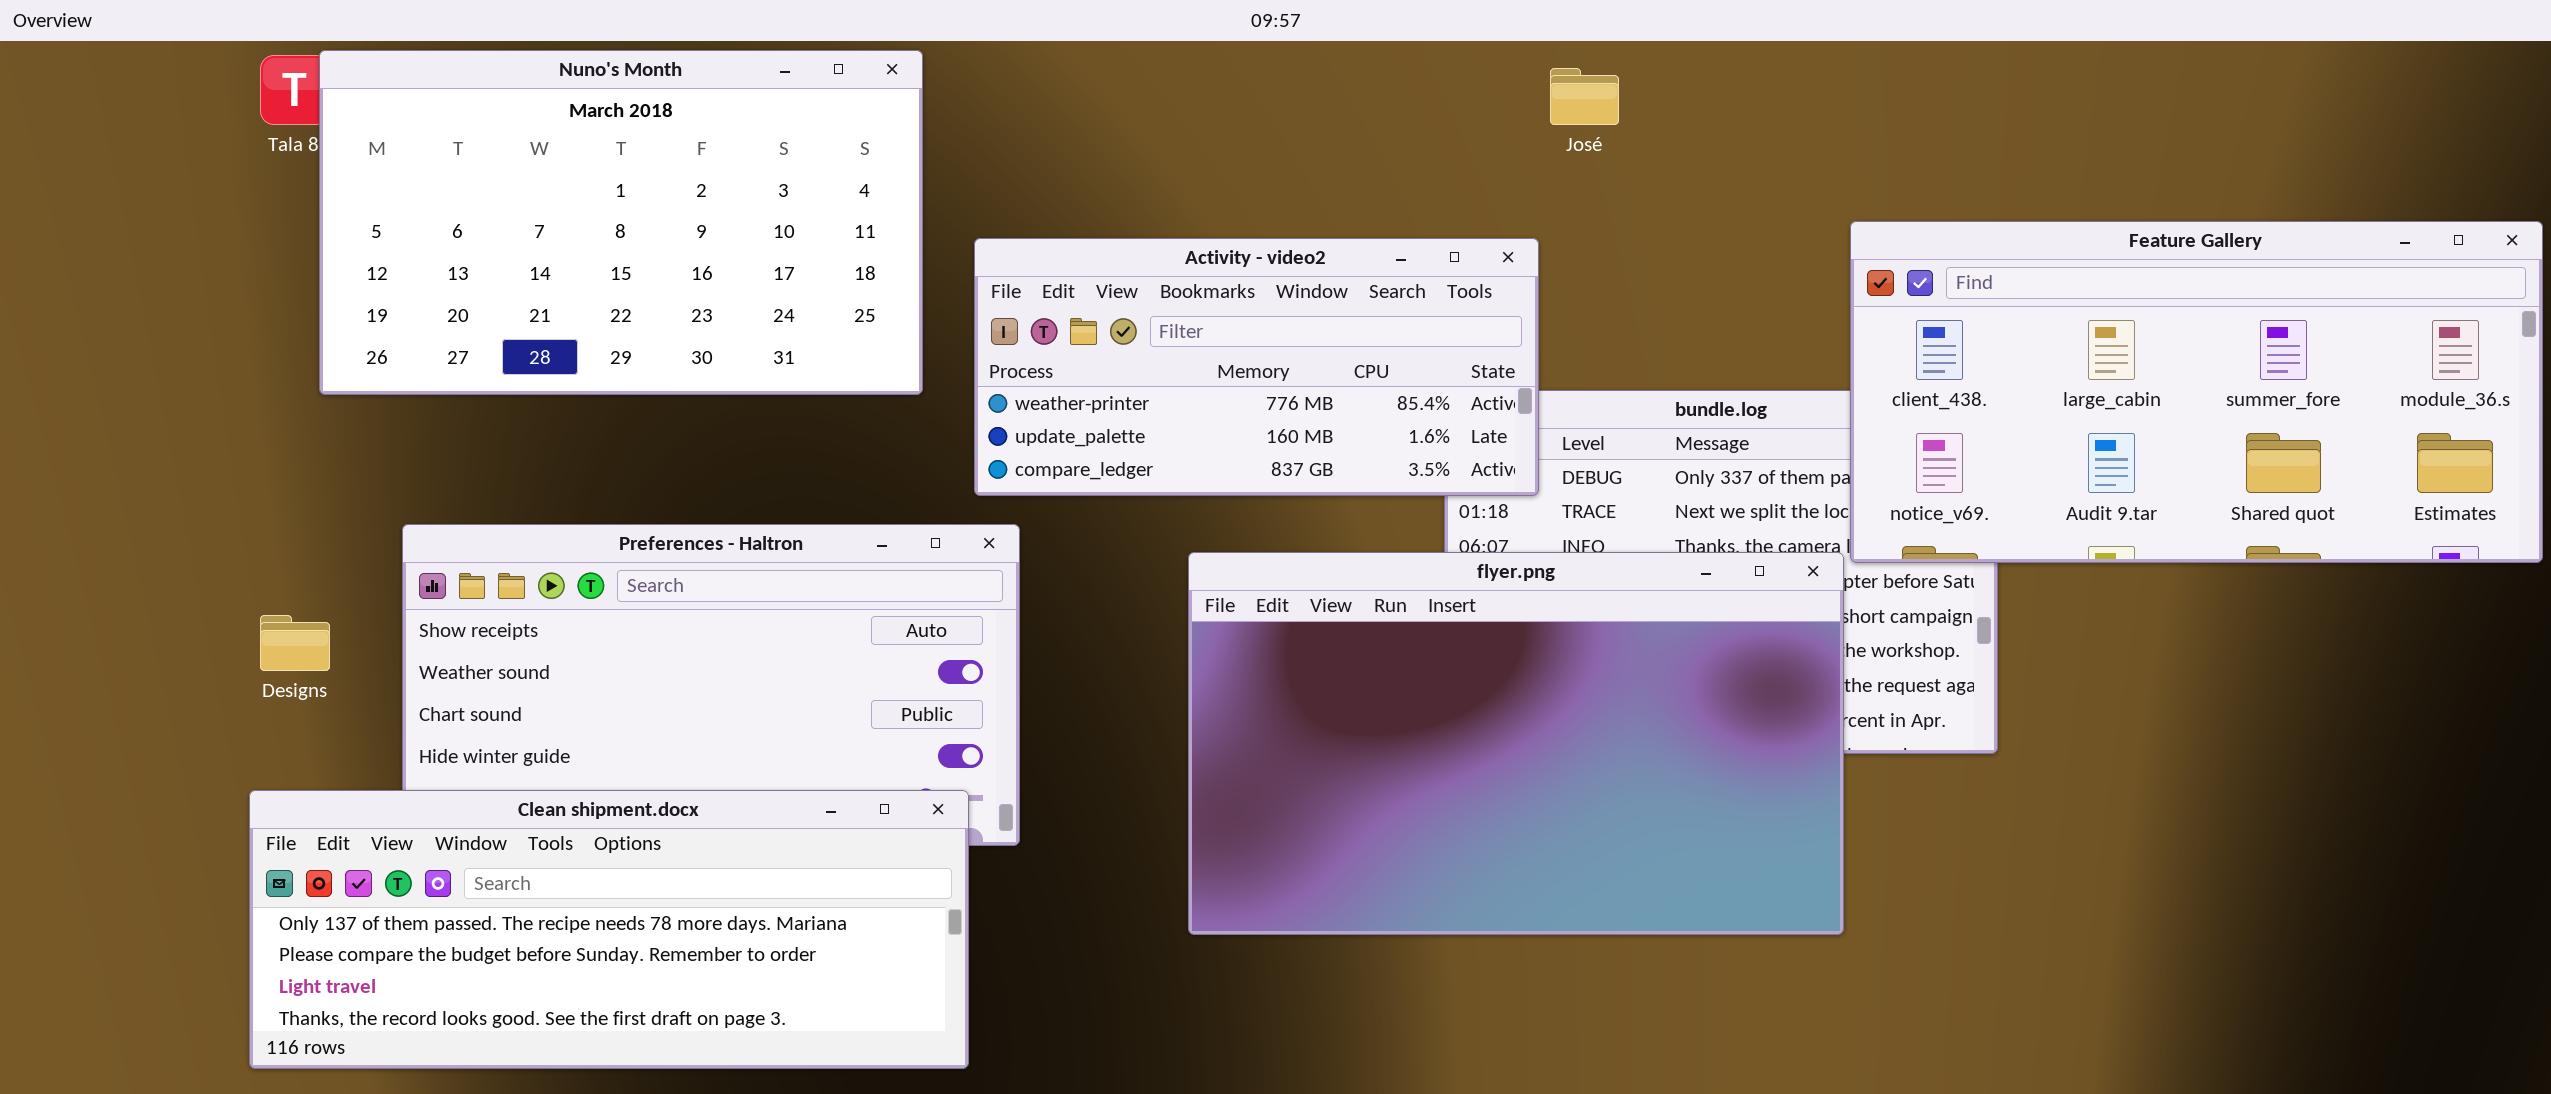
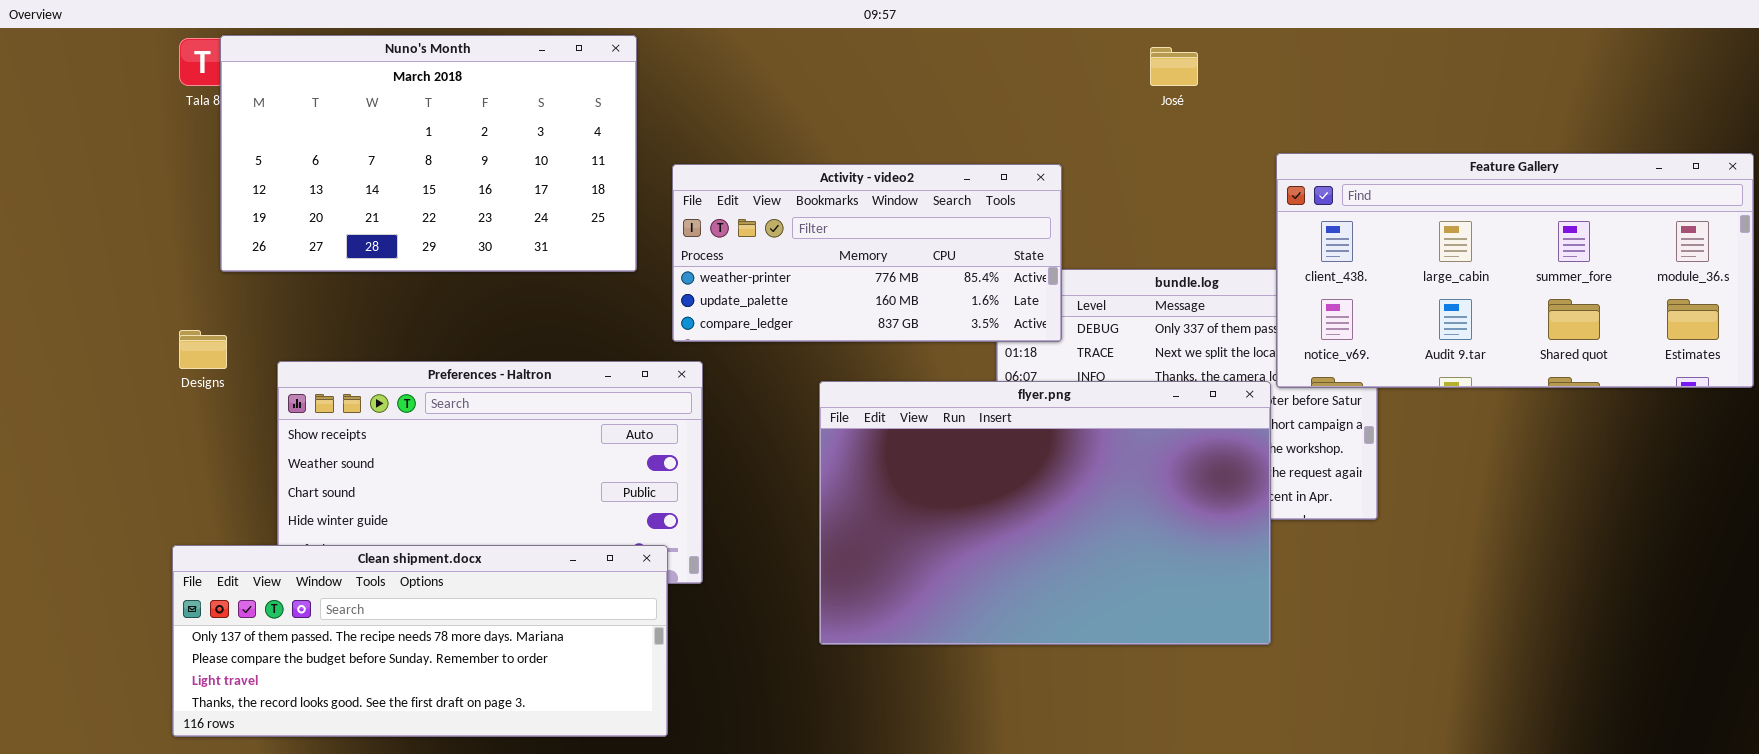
José: [1550,68,1619,125] -> [1150,47,1198,86], moved
Designs: [260,615,330,671] -> [179,330,227,369], moved

